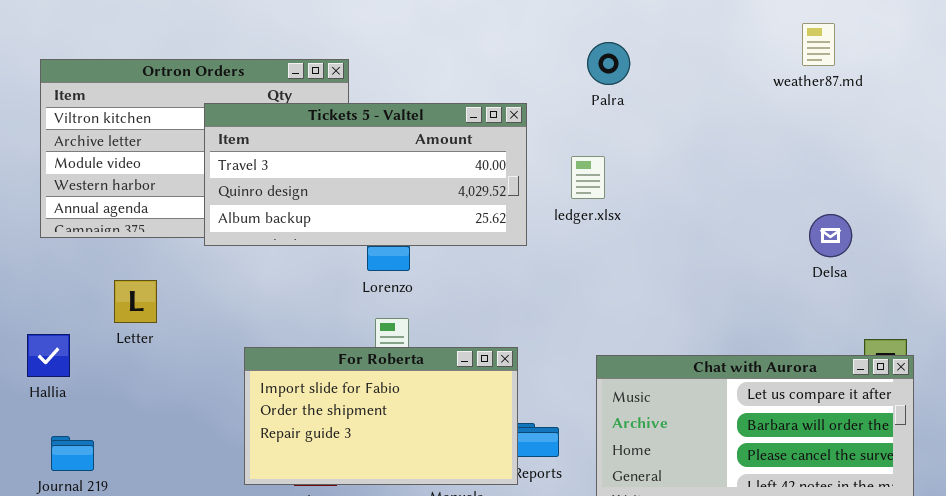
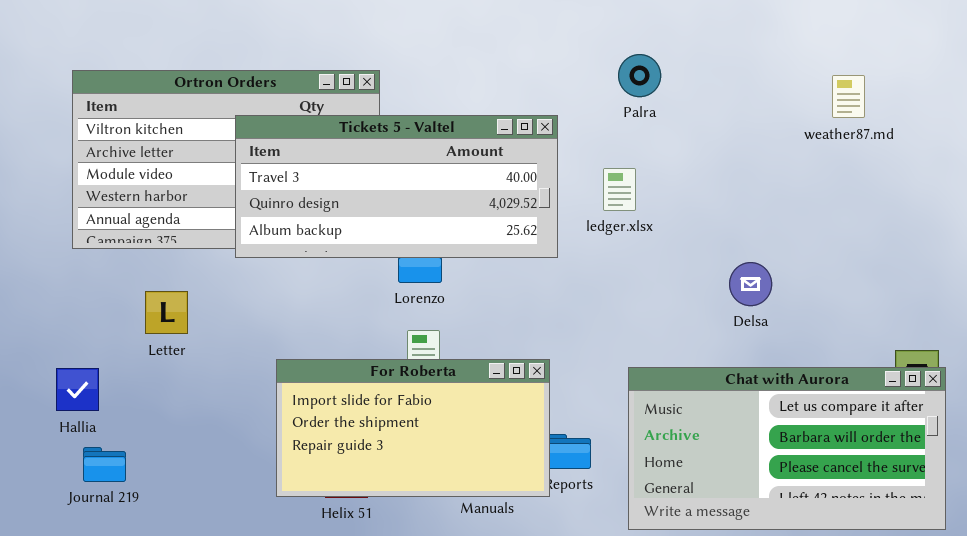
weather87.md: [802,23,835,66] -> [832,75,865,118], moved
Delsa: [809,214,852,257] -> [729,262,772,306], moved
Hallia: [27,334,70,377] -> [56,368,99,411], moved

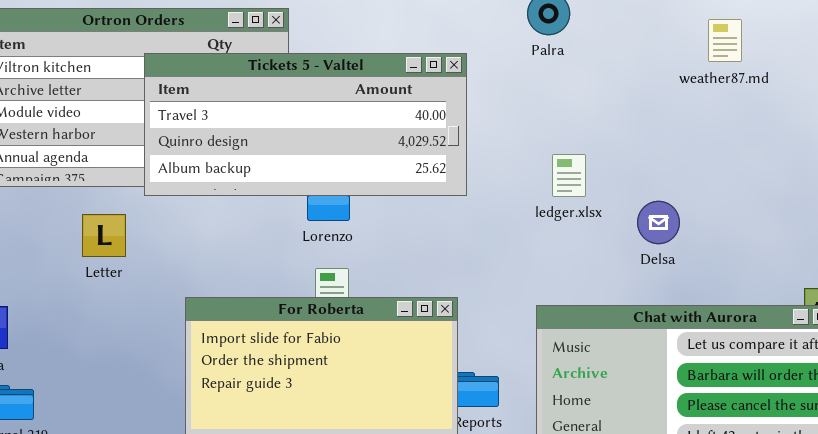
weather87.md: [832,75,865,118] -> [708,19,742,62], moved
ledger.xlsx: [603,168,636,211] -> [552,154,586,197], moved
Letter: [145,291,188,334] -> [82,214,126,257], moved

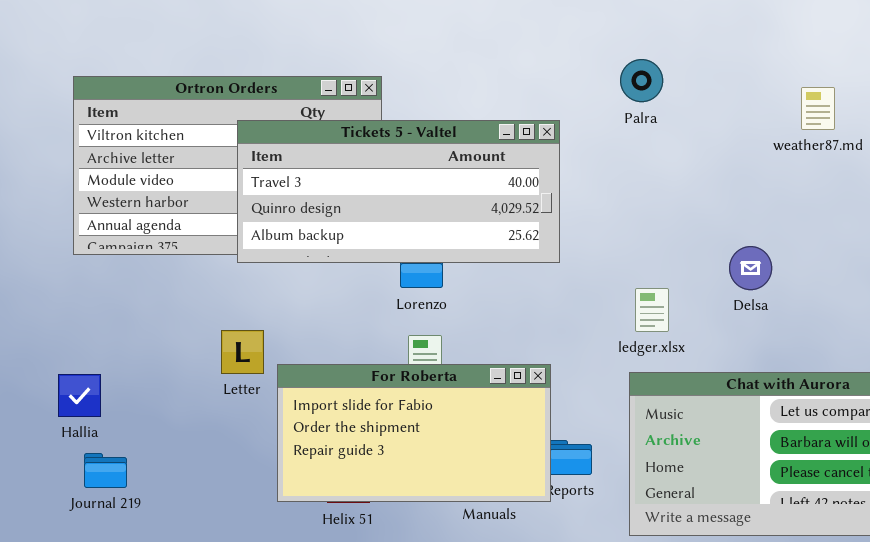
ledger.xlsx: [552,154,586,197] -> [635,288,669,332], moved
Delsa: [637,201,680,244] -> [729,246,772,290], moved
Letter: [82,214,126,257] -> [221,330,264,374], moved

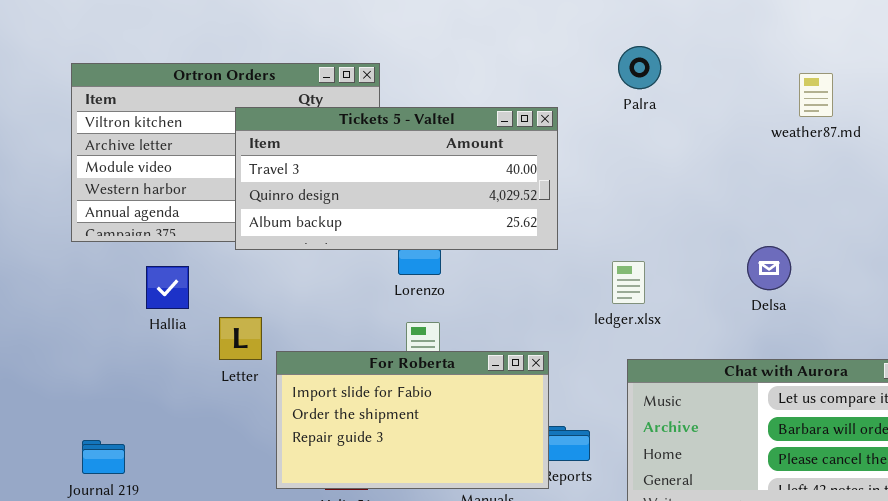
Delsa: [729,246,772,290] -> [747,246,791,290], moved
ledger.xlsx: [635,288,669,332] -> [612,261,645,304], moved
Hallia: [58,374,101,417] -> [146,266,189,309], moved

